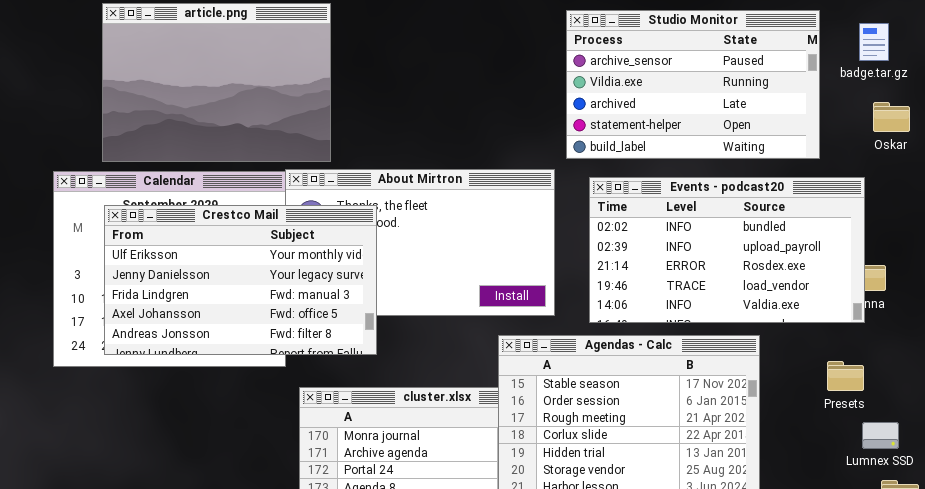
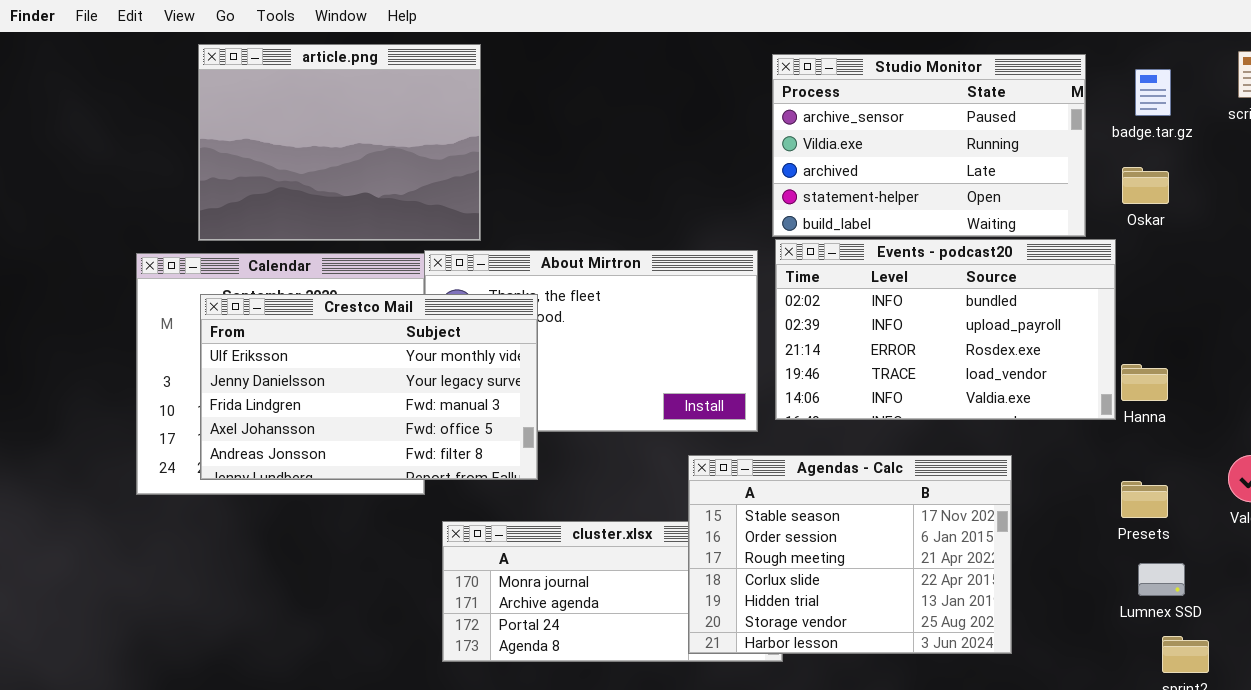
Oskar: [873,102,910,132] -> [1122,167,1169,204], moved
Events - podcast20: [589,177,865,323] -> [775,239,1116,420], moved
Presets: [827,361,864,391] -> [1121,481,1168,518], moved

